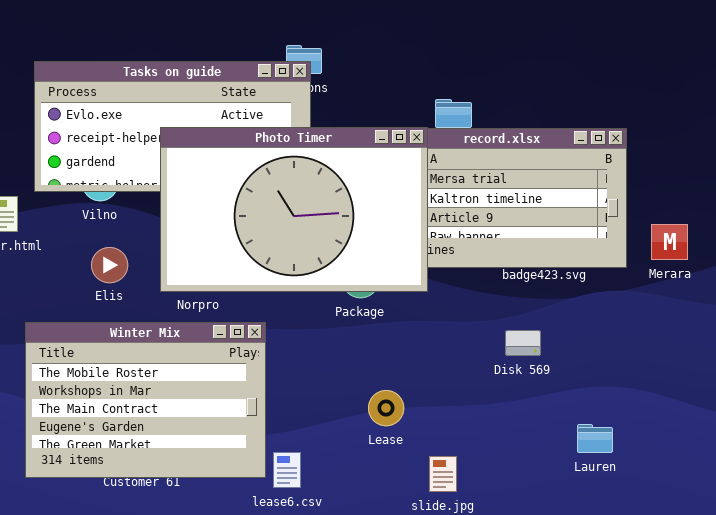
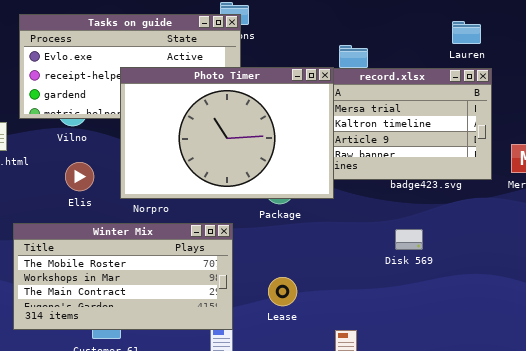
Winter Mix: [25,322,266,478] -> [13,223,233,330], resized
Lease: [368,390,404,426] -> [268,277,297,306], moved
Lauren: [577,424,613,453] -> [452,21,481,44], moved

